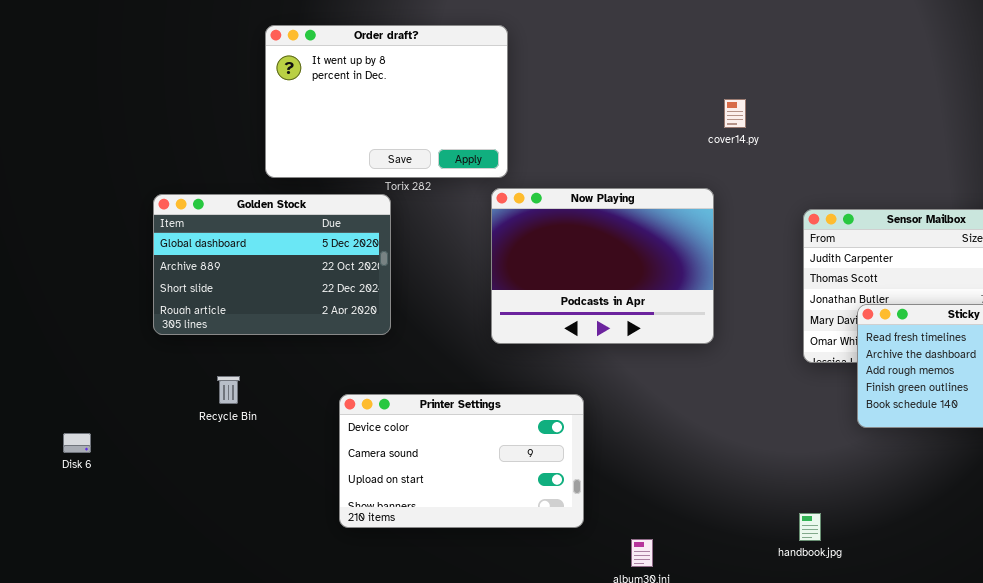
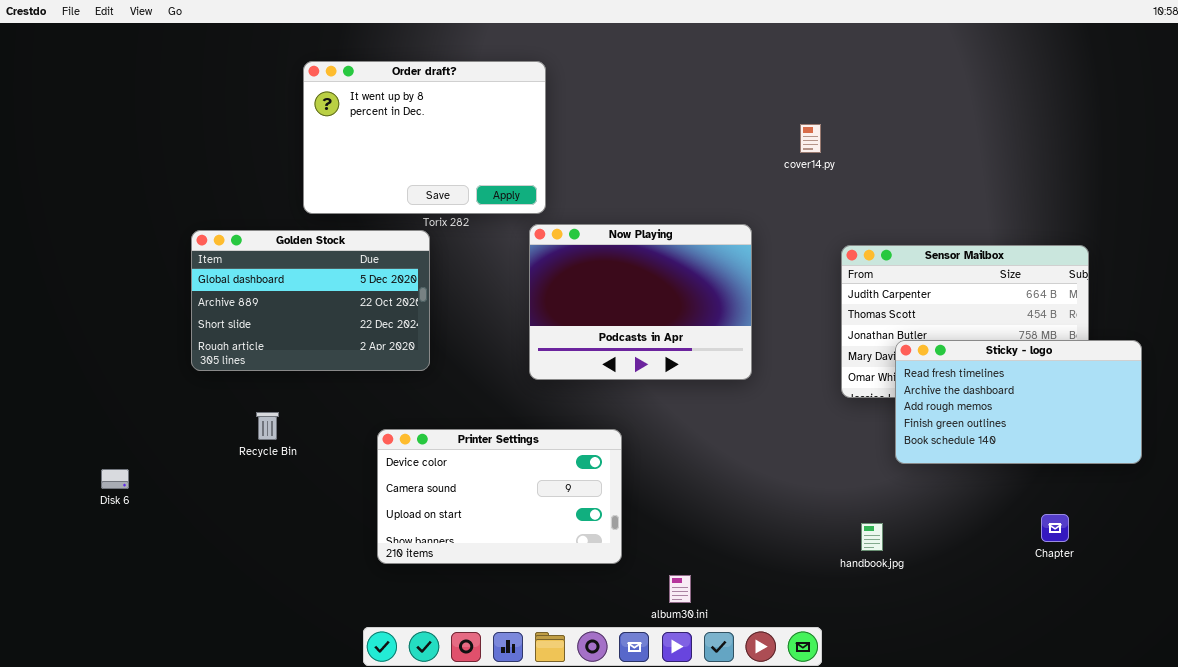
cover14.py: [724,99,746,128] -> [800,124,821,153], moved
handbook.jpg: [799,513,821,541] -> [861,523,883,551], moved

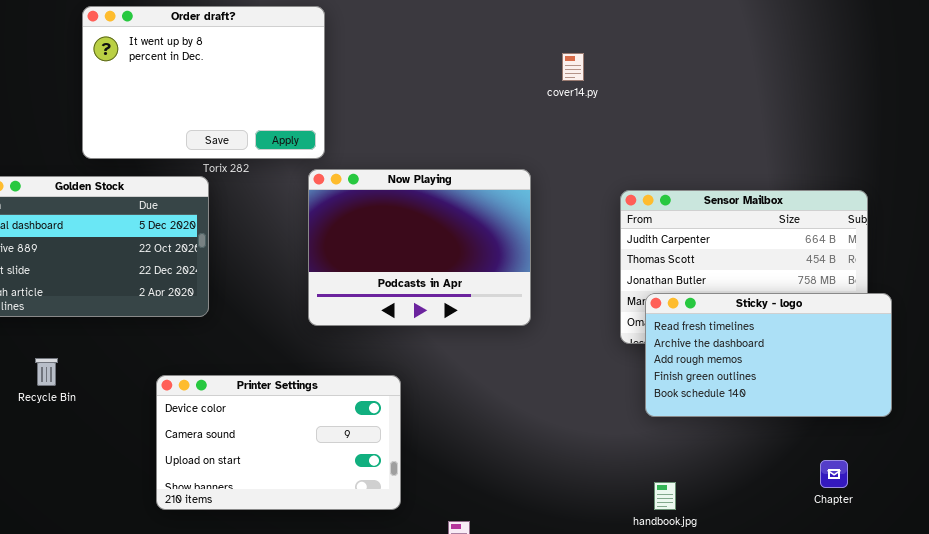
cover14.py: [800,124,821,153] -> [562,53,584,81], moved
Sticky - logo: [895,340,1142,464] -> [645,293,892,417], moved
handbook.jpg: [861,523,883,551] -> [654,482,676,510], moved

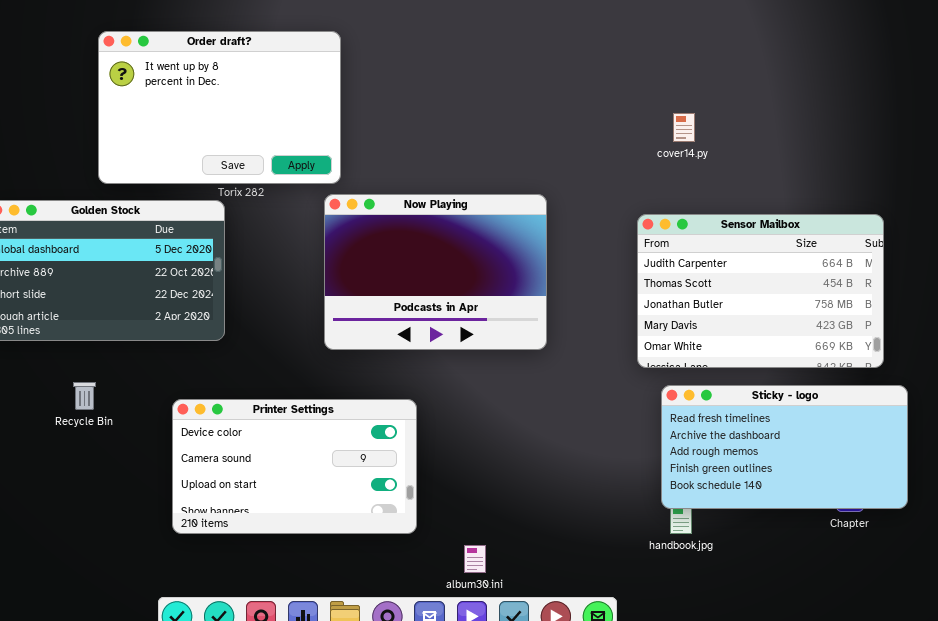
cover14.py: [562,53,584,81] -> [673,113,695,142], moved
Sticky - logo: [645,293,892,417] -> [661,385,908,509], moved
Recycle Bin: [35,358,58,386] -> [73,382,96,410], moved

